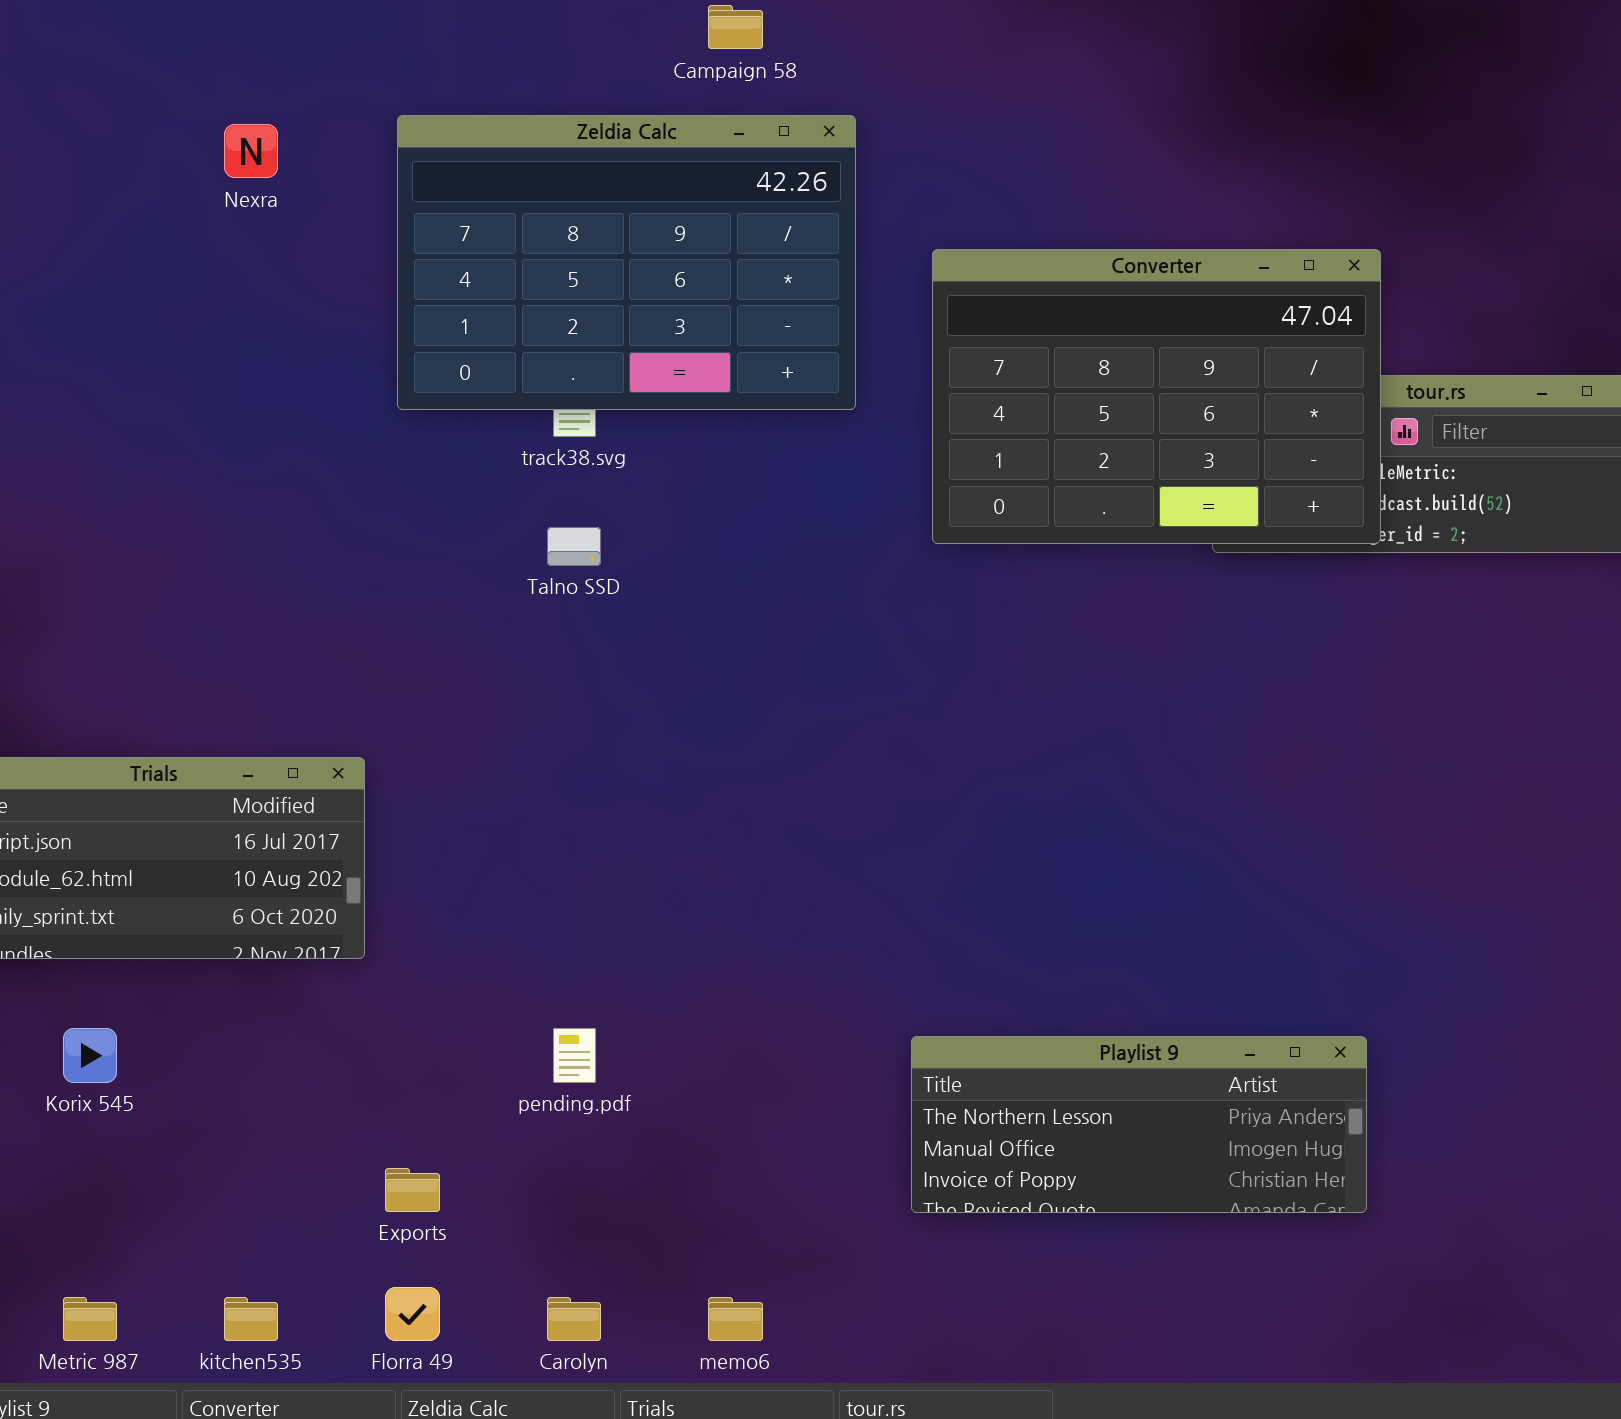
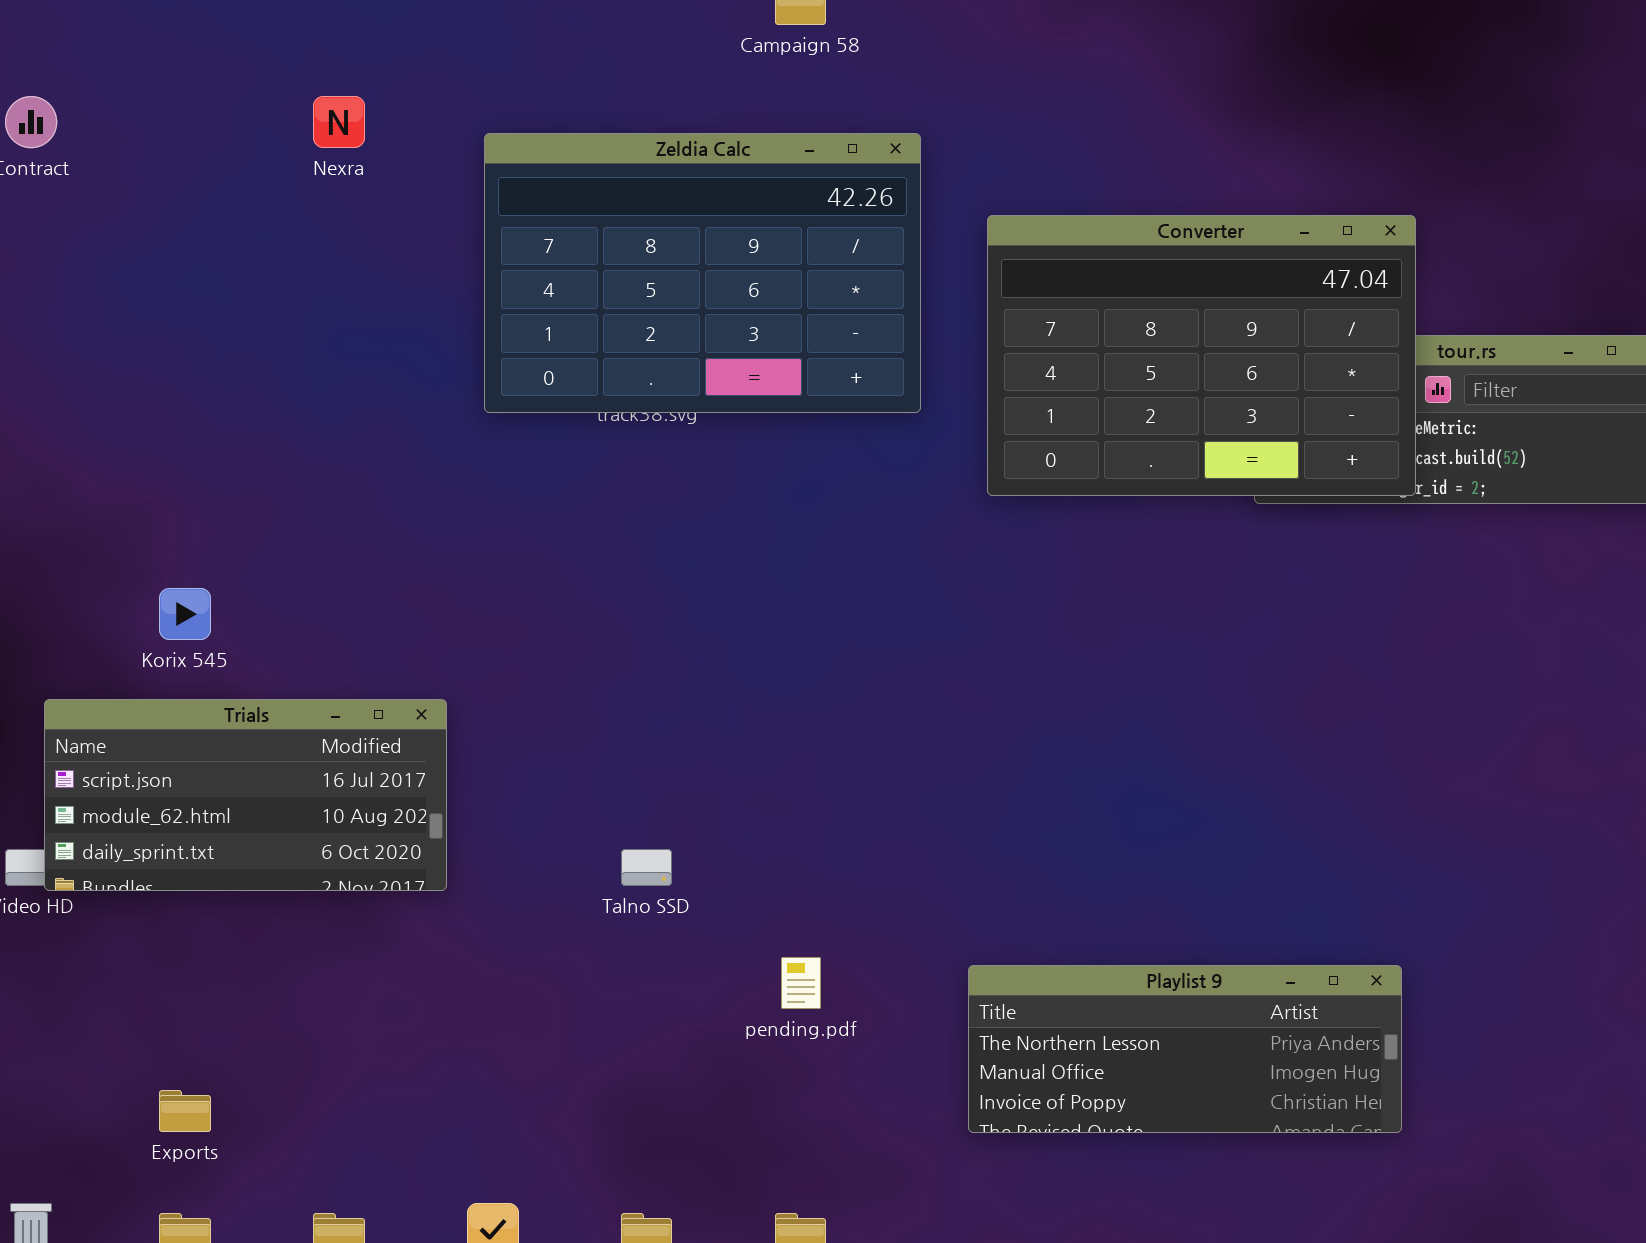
Zeldia Calc: [397,115,856,410] -> [484,133,921,413], moved
Talno SSD: [547,527,601,566] -> [621,849,672,886], moved
Korix 545: [63,1028,117,1083] -> [159,588,211,640], moved
pending.pdf: [553,1028,596,1083] -> [781,957,821,1009], moved
Exports: [385,1168,440,1212] -> [159,1090,211,1132], moved

